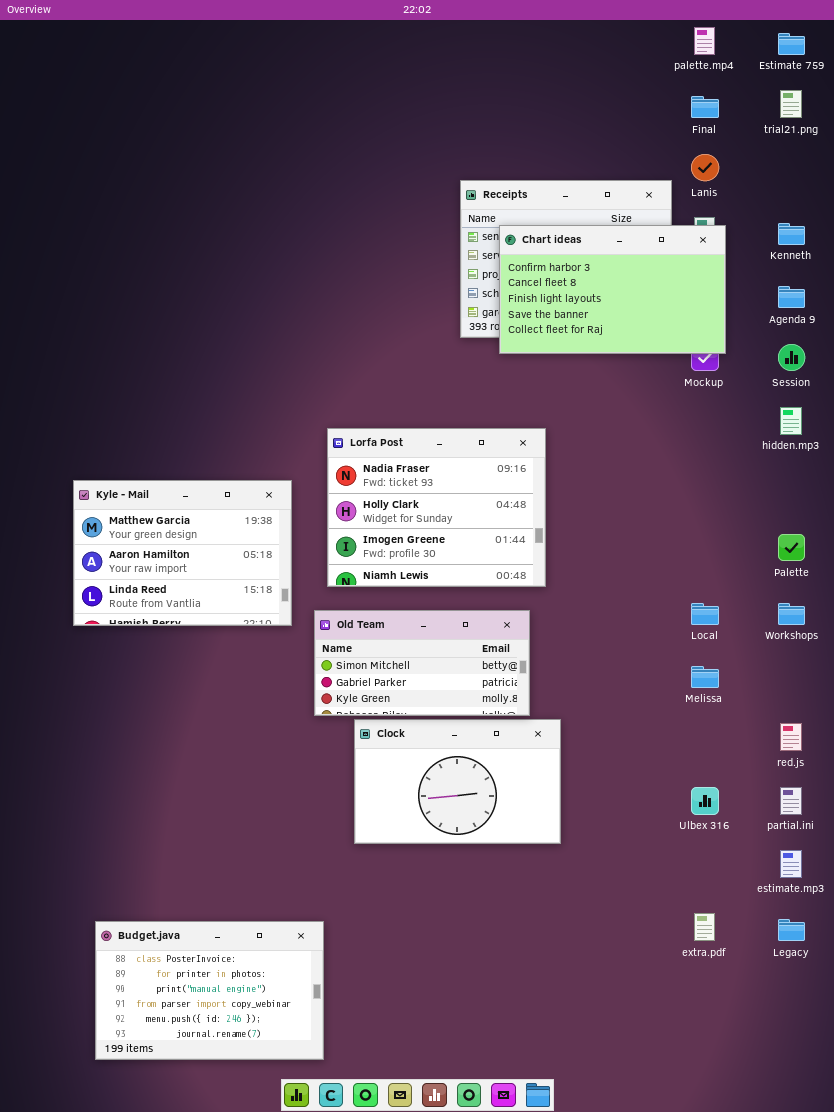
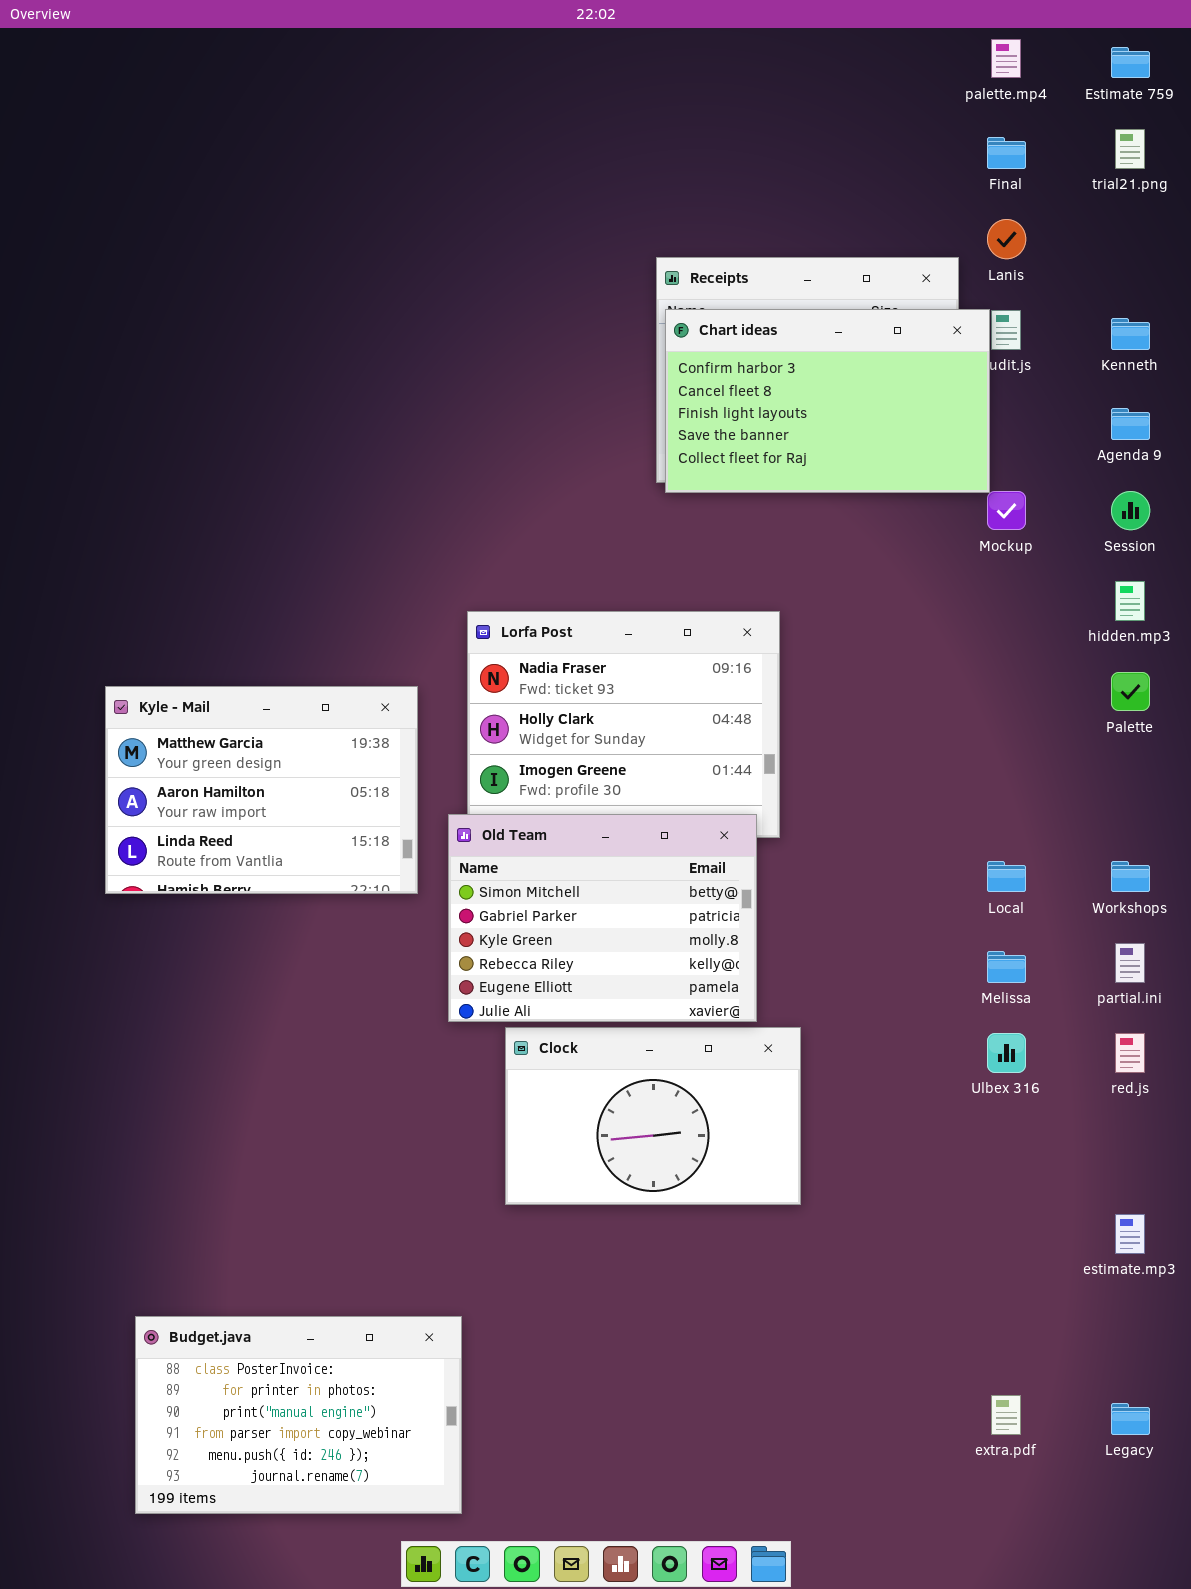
Chart ideas: [499,225,726,354] -> [665,309,990,493], moved
Palette: [778,534,805,561] -> [1111,672,1150,711], moved
Old Team: [314,610,530,716] -> [448,814,757,1022], resized
Ulbex 316: [691,787,719,815] -> [987,1033,1026,1073], moved
partial.ini: [780,787,802,815] -> [1115,943,1145,983], moved
extra.pdf: [694,913,715,941] -> [991,1395,1021,1435], moved
Legacy: [778,919,805,941] -> [1111,1403,1150,1435], moved

